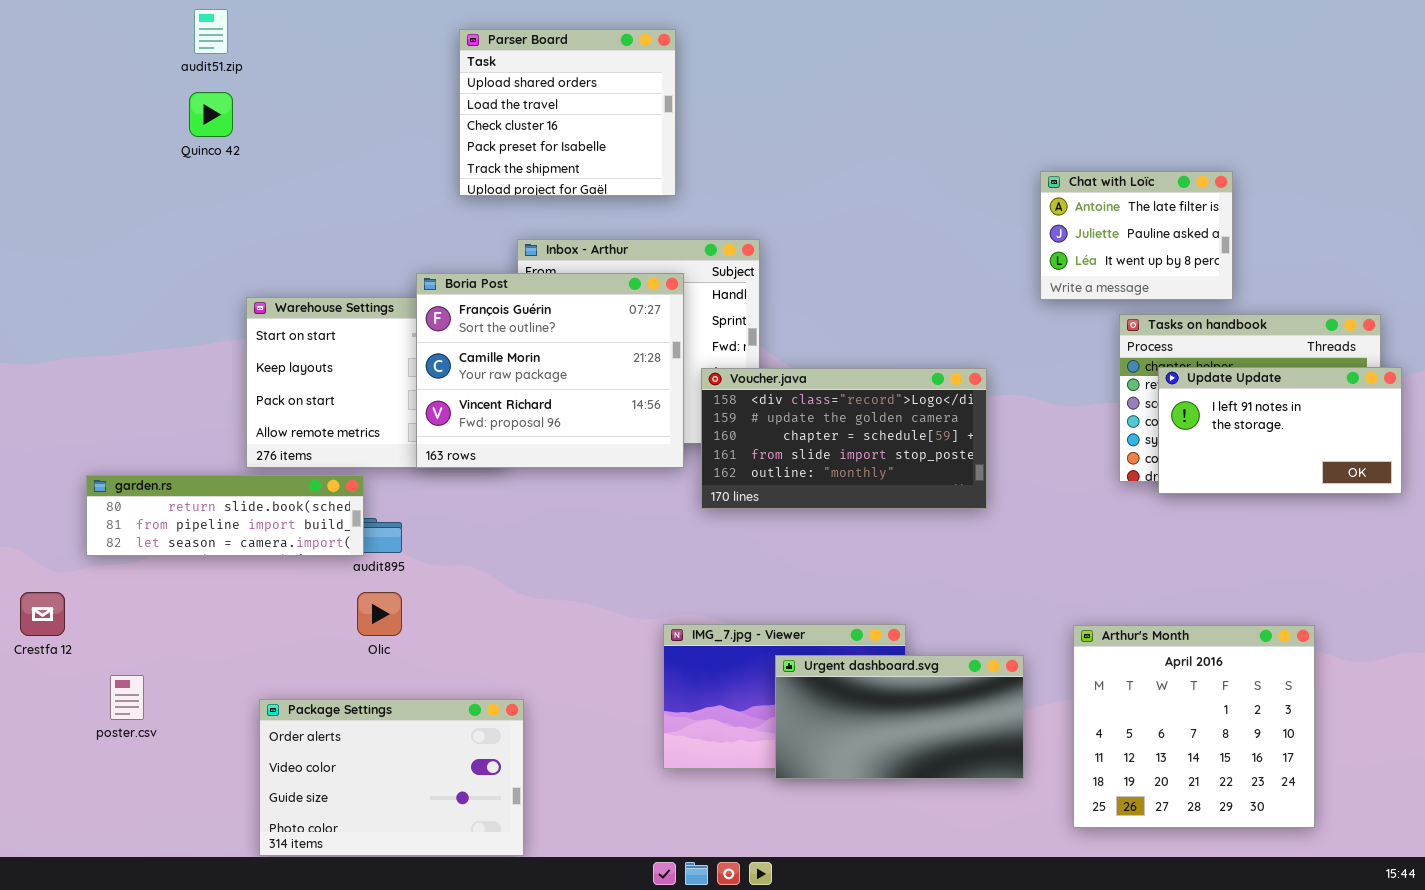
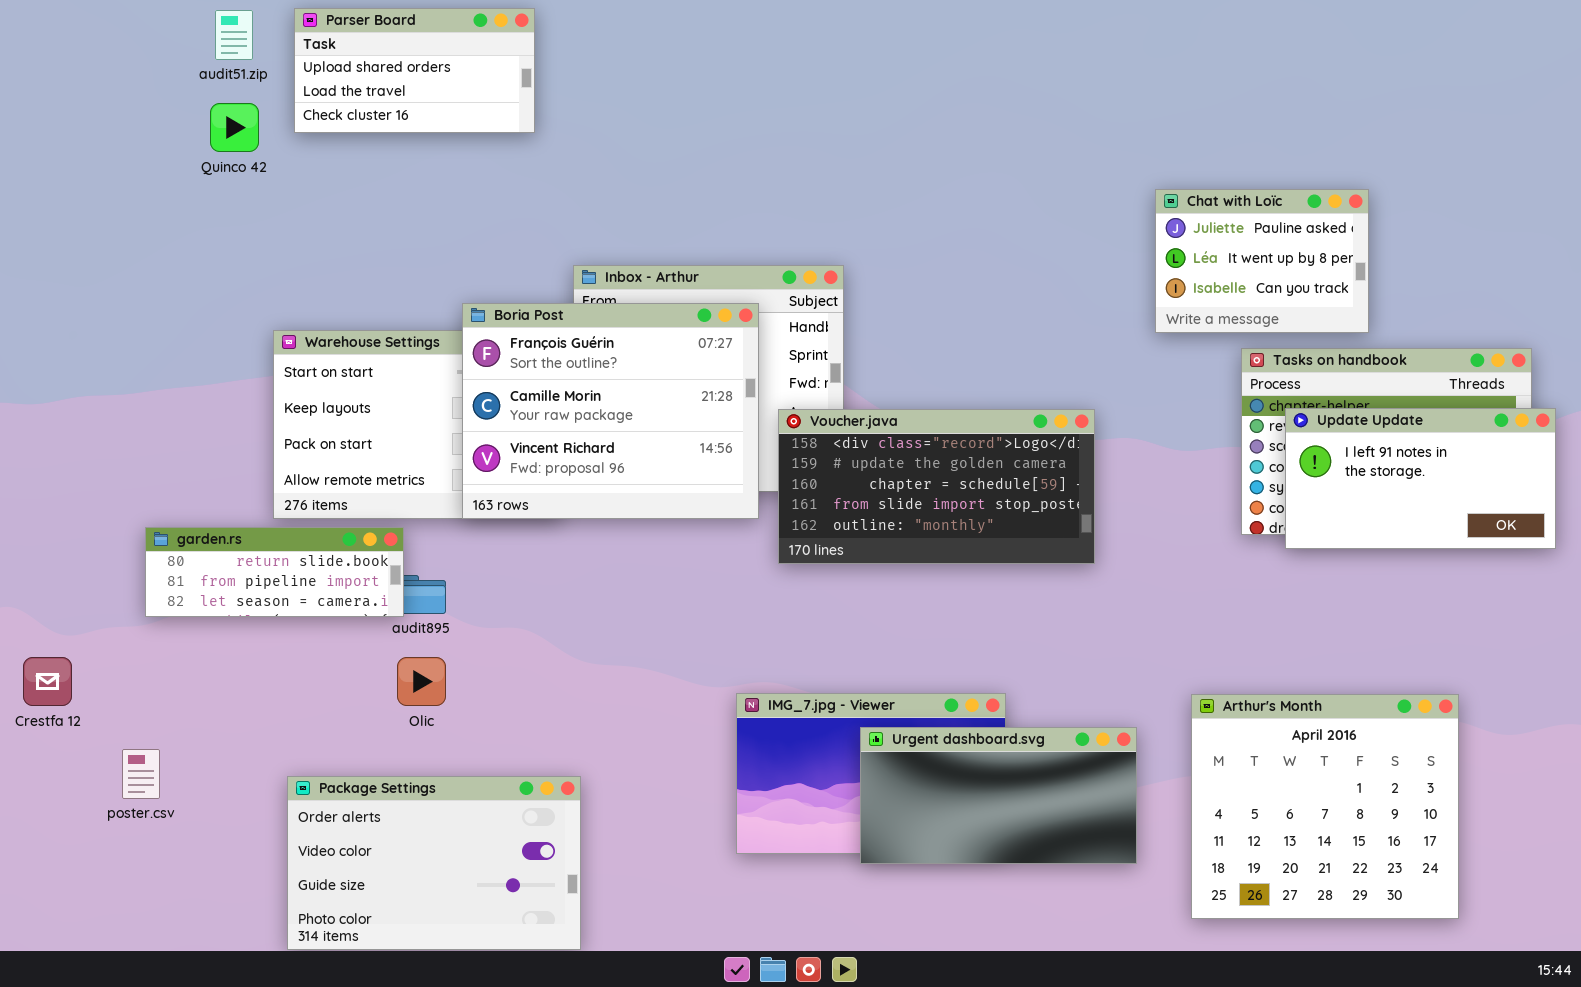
Parser Board: [459,29,676,196] -> [294,8,535,133], moved, resized
Chat with Loïc: [1040,171,1233,300] -> [1155,189,1369,333], scrolled down 1 row
garden.rs: [86,475,364,556] -> [145,527,404,617], resized

